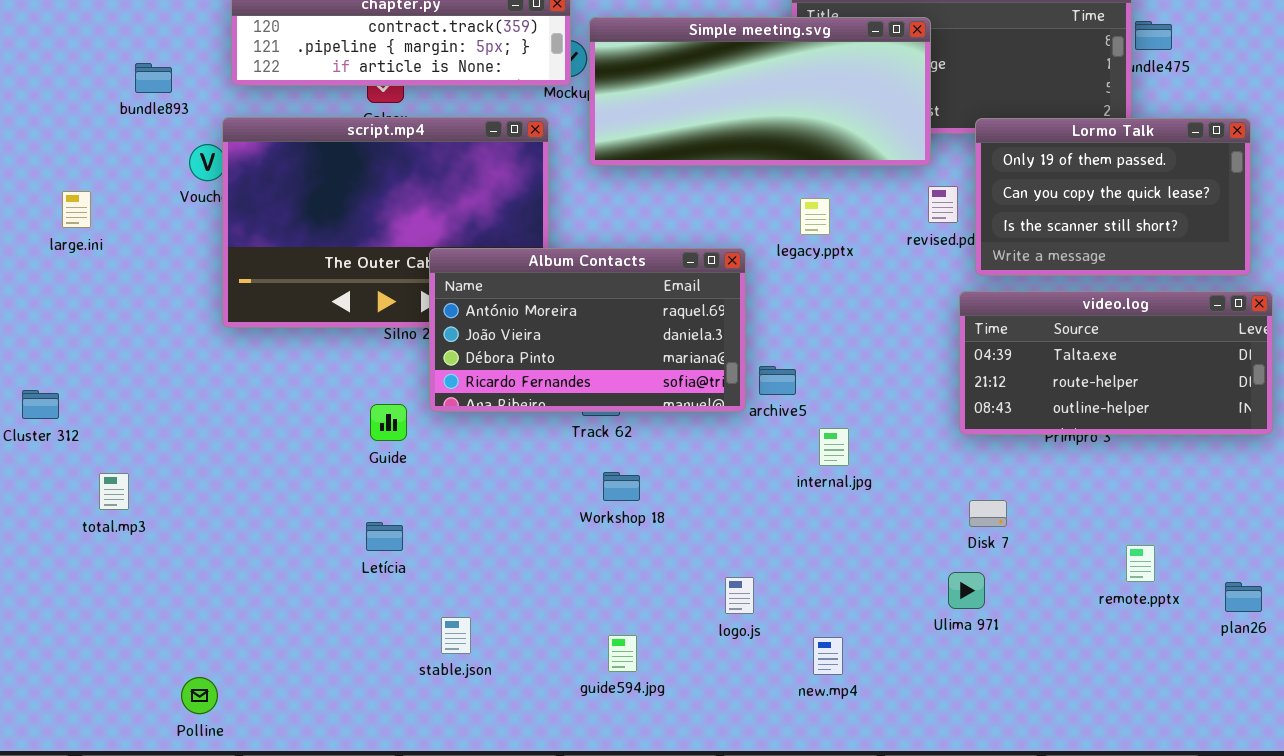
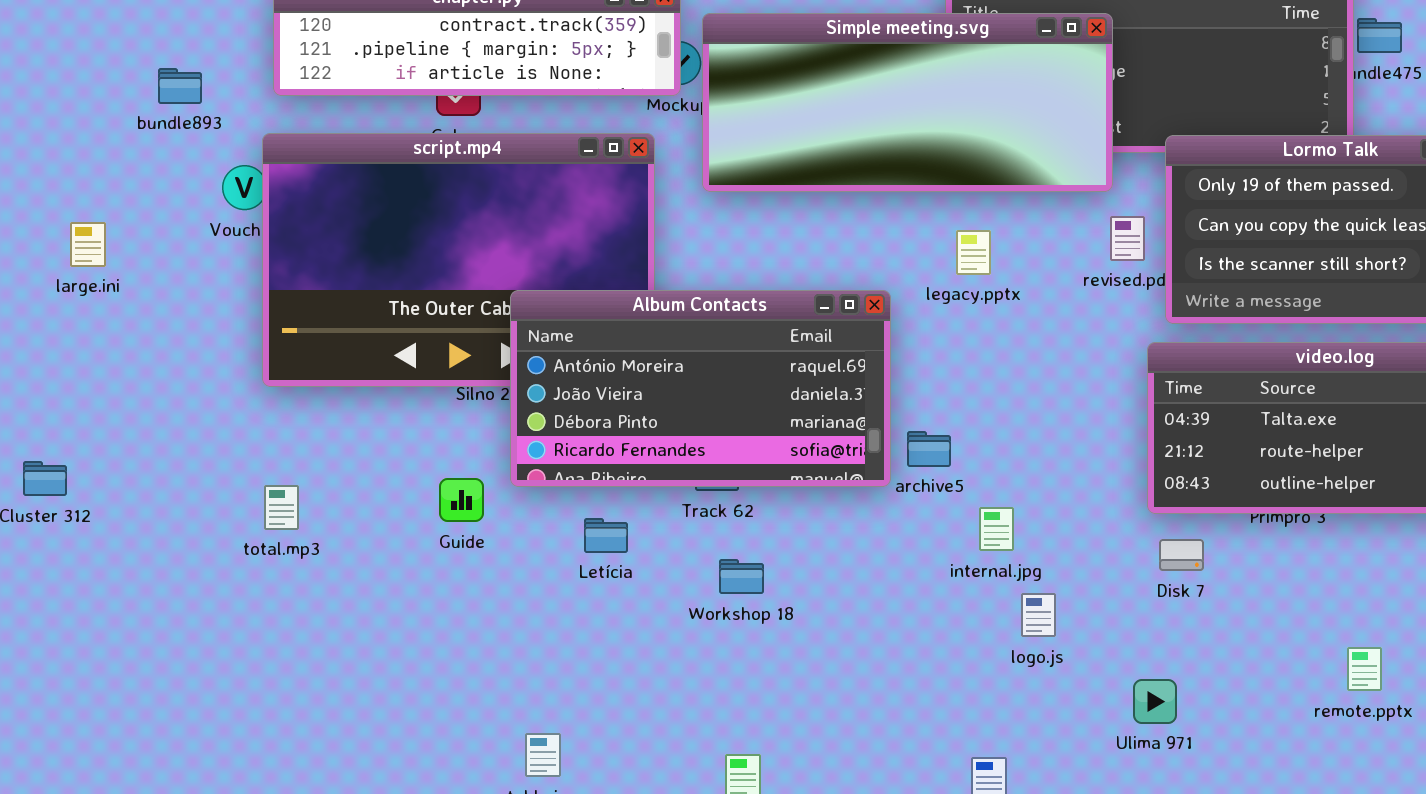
total.mp3: [99,473,129,510] -> [264,485,299,530], moved
Disk 7: [969,500,1007,527] -> [1159,539,1204,571], moved
Letícia: [366,522,403,551] -> [584,518,628,553], moved
logo.js: [725,577,754,614] -> [1021,593,1056,637], moved

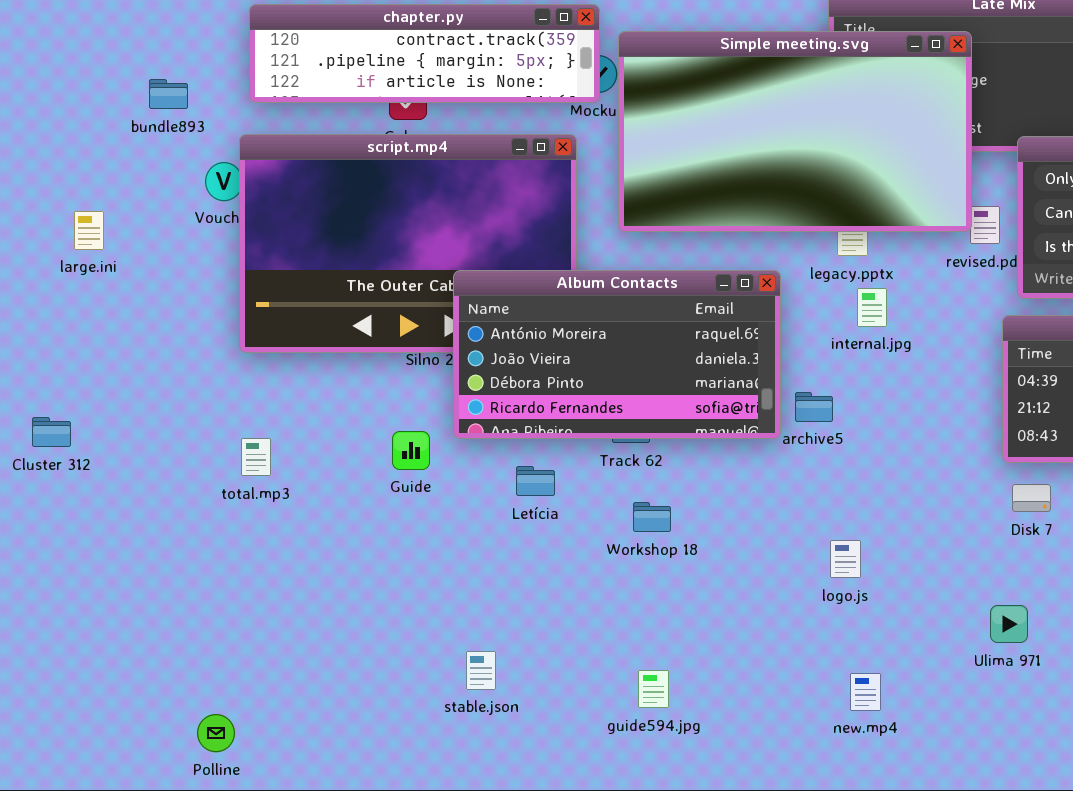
Simple meeting.svg: [702,13,1113,192] -> [618,31,972,232], resized
internal.jpg: [979,507,1014,551] -> [857,288,887,327], moved
logo.js: [1021,593,1056,637] -> [830,540,861,578], moved

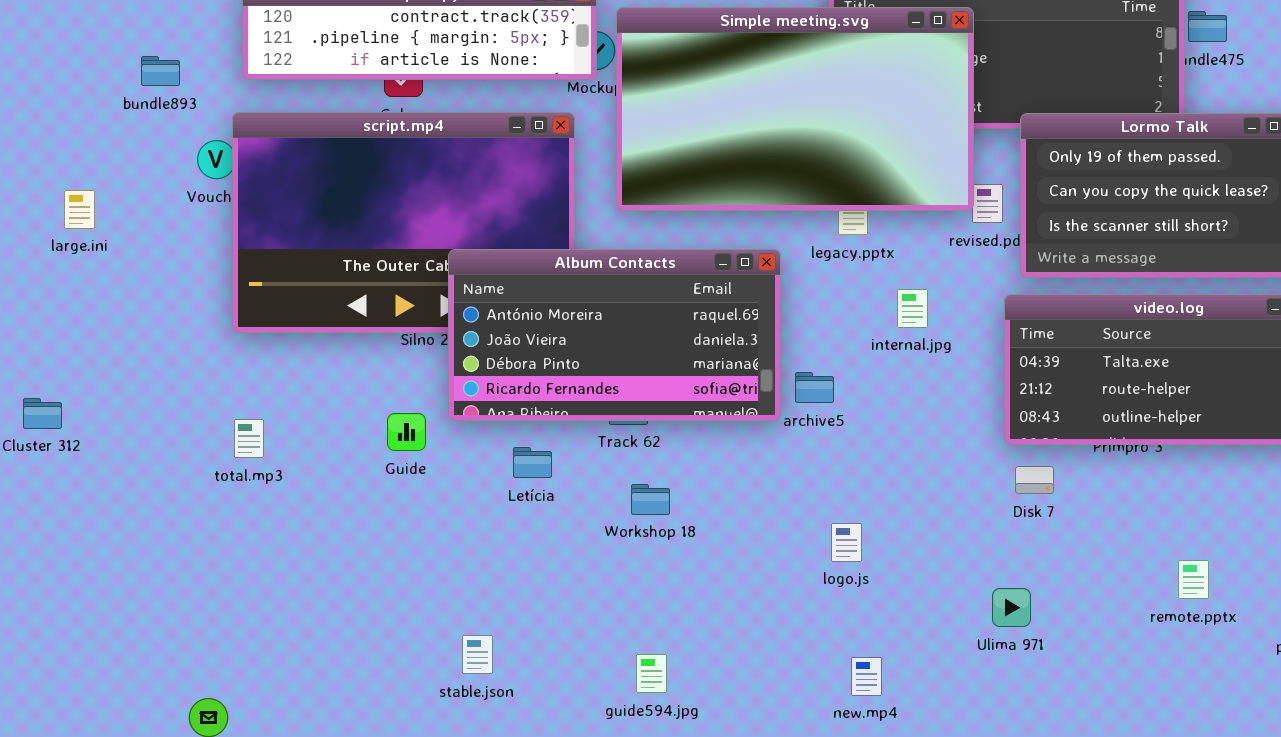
internal.jpg: [857,288,887,327] -> [897,289,928,328], moved

